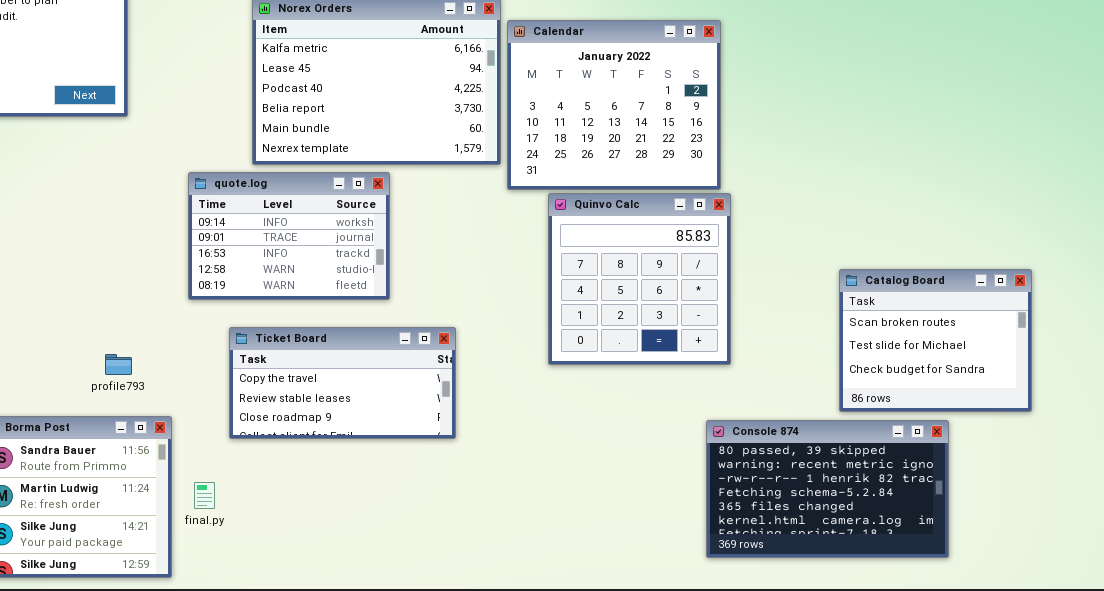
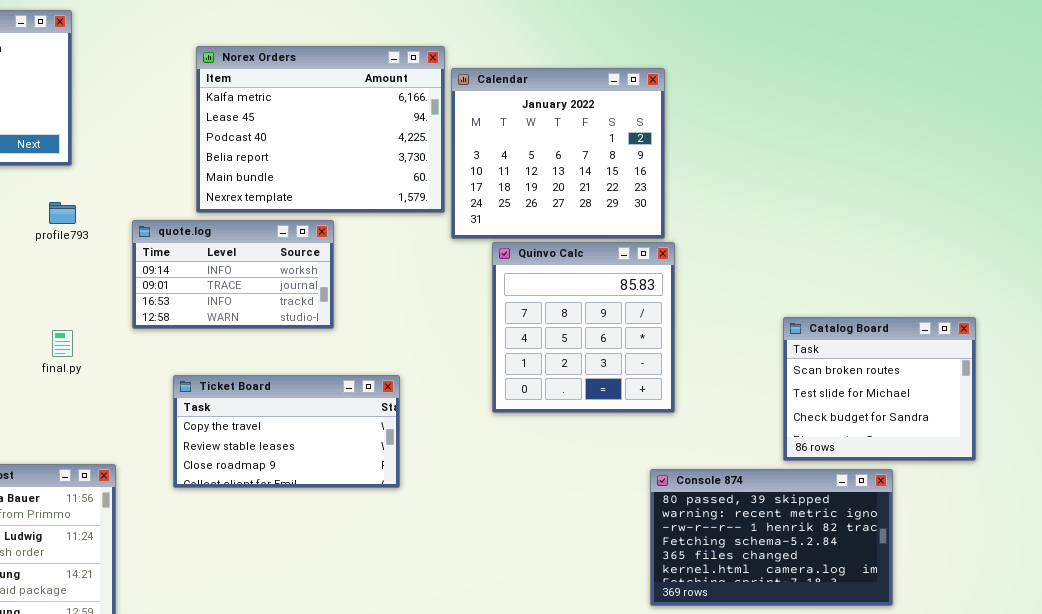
quote.log: [188,172,390,300] -> [132,220,334,329], resized
profile793: [105,354,132,375] -> [49,202,76,224], moved
final.py: [194,482,215,509] -> [52,330,73,357], moved

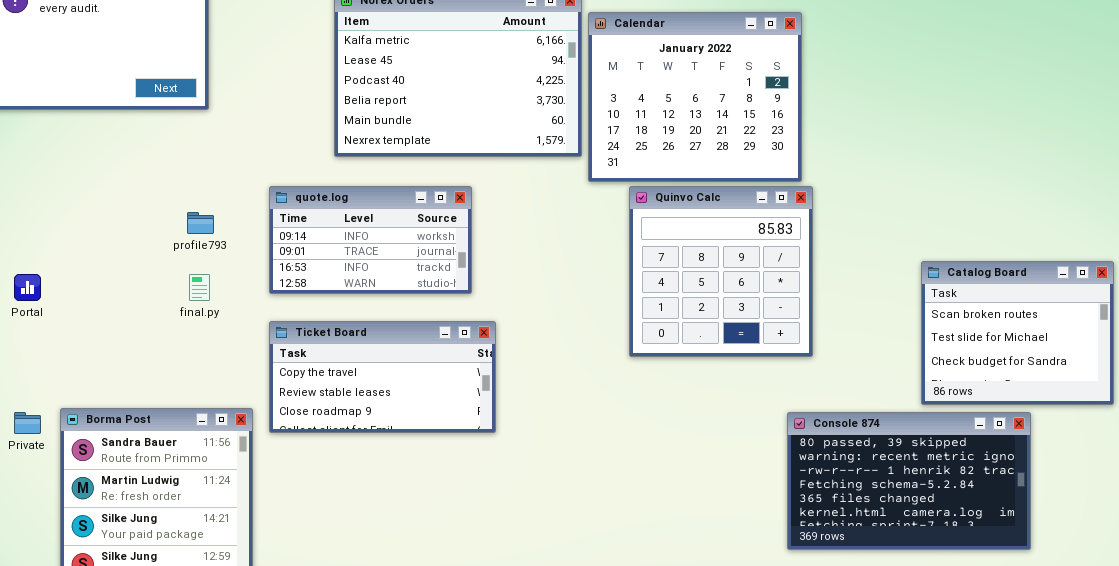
profile793: [49,202,76,224] -> [187,212,214,234], moved
quote.log: [132,220,334,329] -> [269,186,472,294], moved
Ticket Board: [173,375,400,488] -> [269,321,496,433], moved

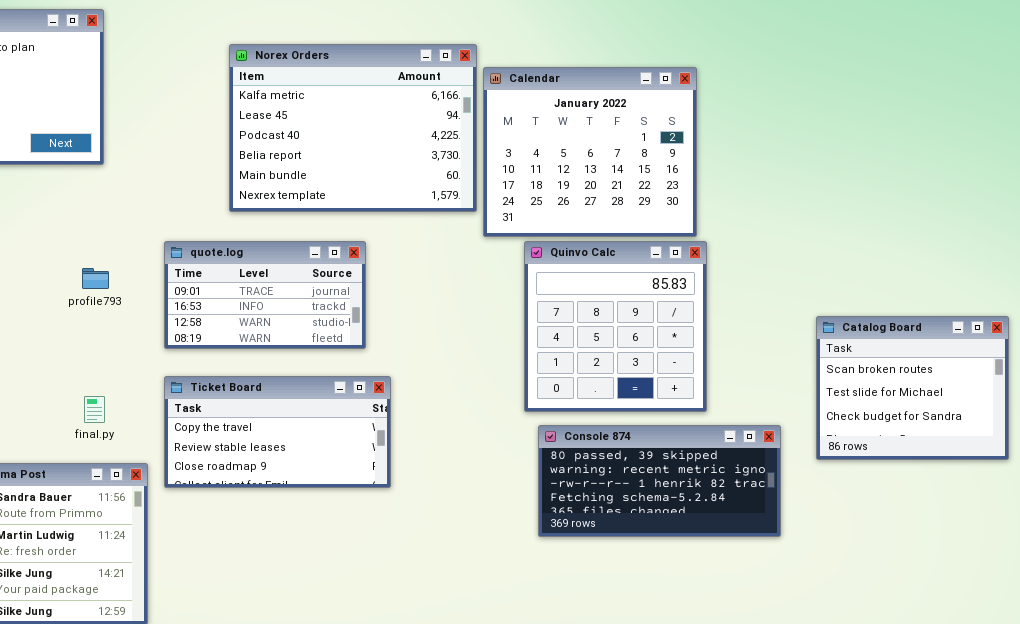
quote.log: [269,186,472,294] -> [164,241,366,349], scrolled down 1 row
final.py: [189,274,210,301] -> [84,396,105,423], moved
Console 874: [787,412,1031,550] -> [538,425,781,537], moved, resized

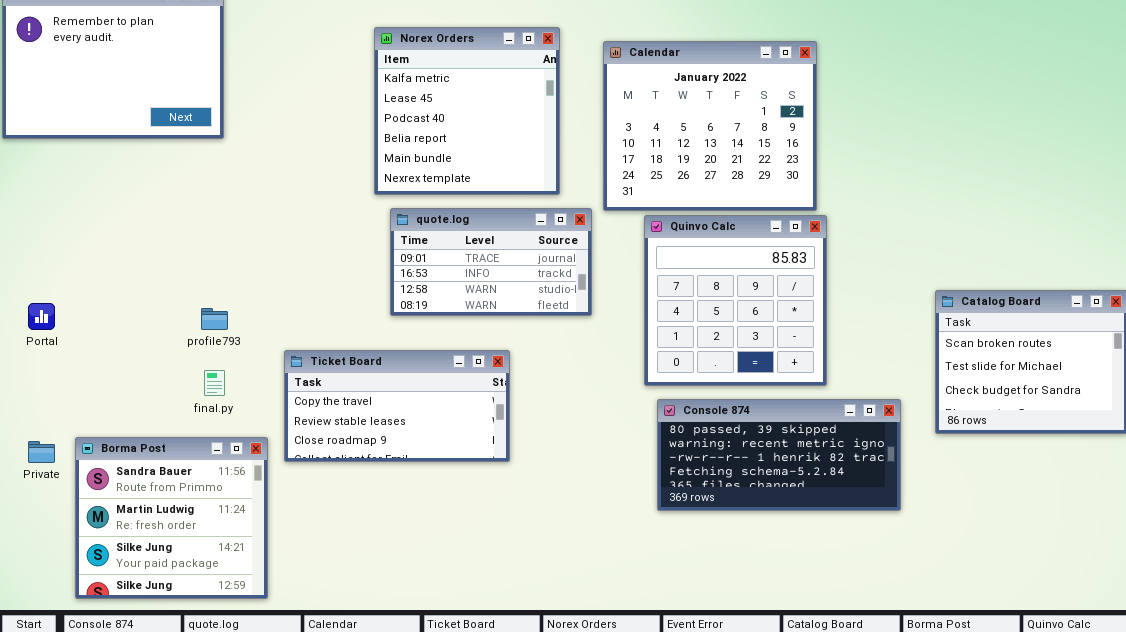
Norex Orders: [229,44,477,212] -> [374,27,560,195], moved, resized
quote.log: [164,241,366,349] -> [390,208,592,316], moved
profile793: [82,268,109,289] -> [201,308,228,330], moved

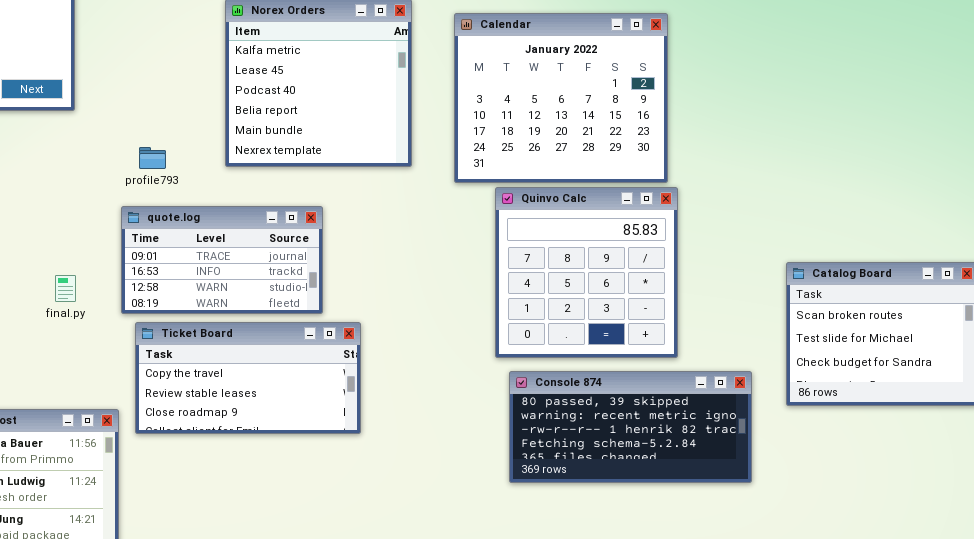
quote.log: [390,208,592,316] -> [121,206,323,314], moved
profile793: [201,308,228,330] -> [139,147,166,169], moved
final.py: [204,370,225,396] -> [55,275,76,302], moved

